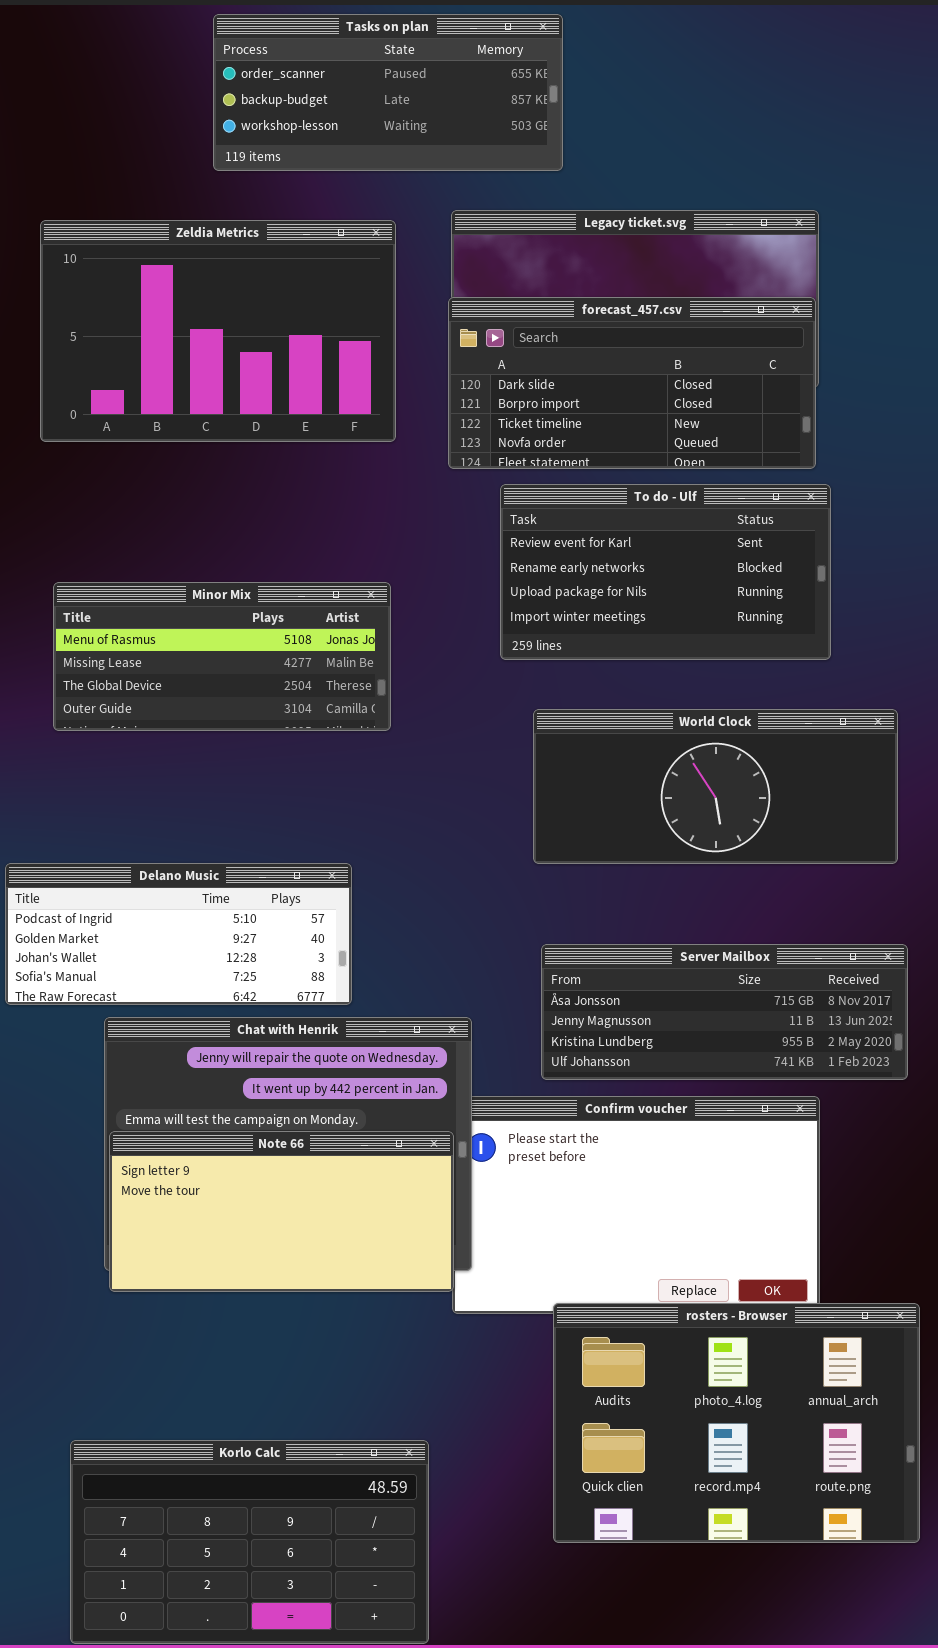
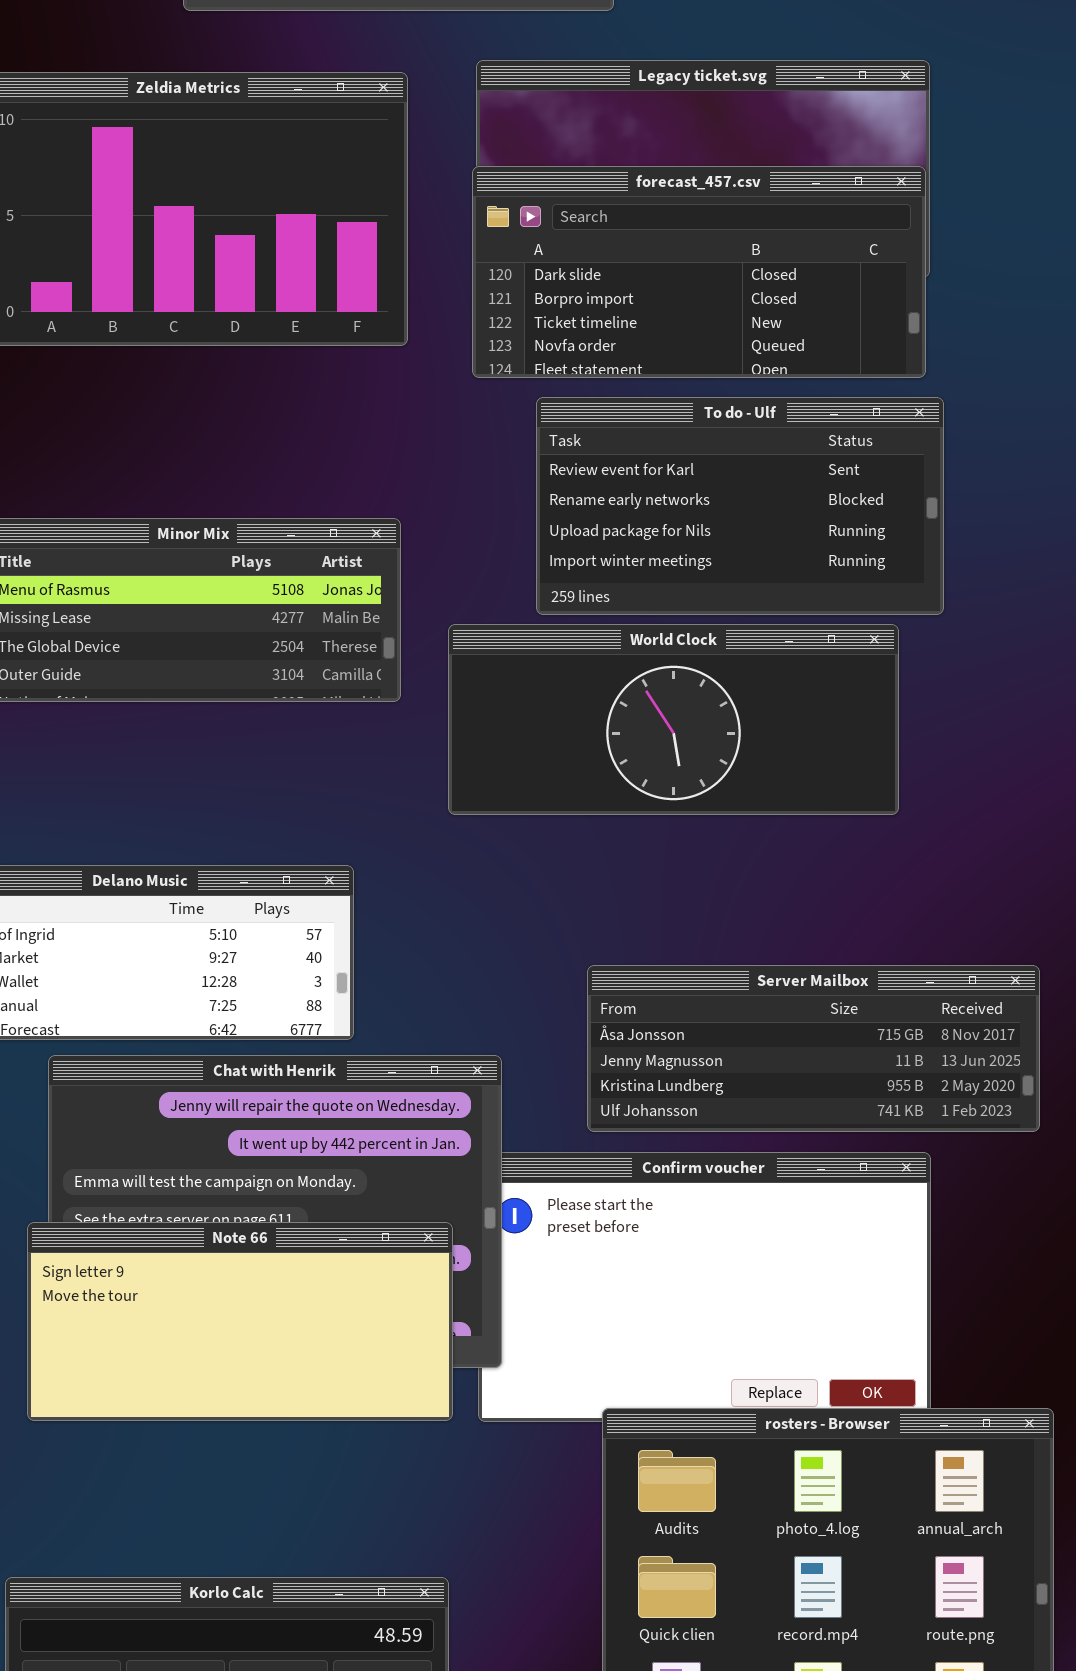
World Clock: [533,709,898,864] -> [448,624,899,815], moved
Note 66: [109,1131,454,1292] -> [27,1222,453,1421], moved

